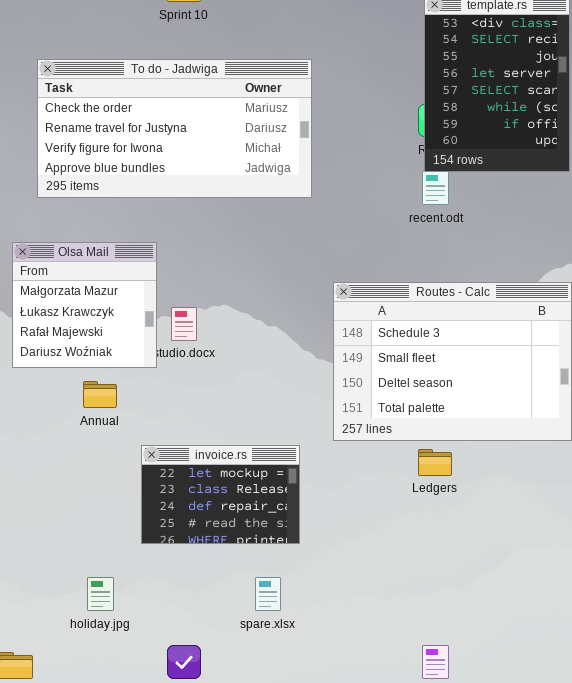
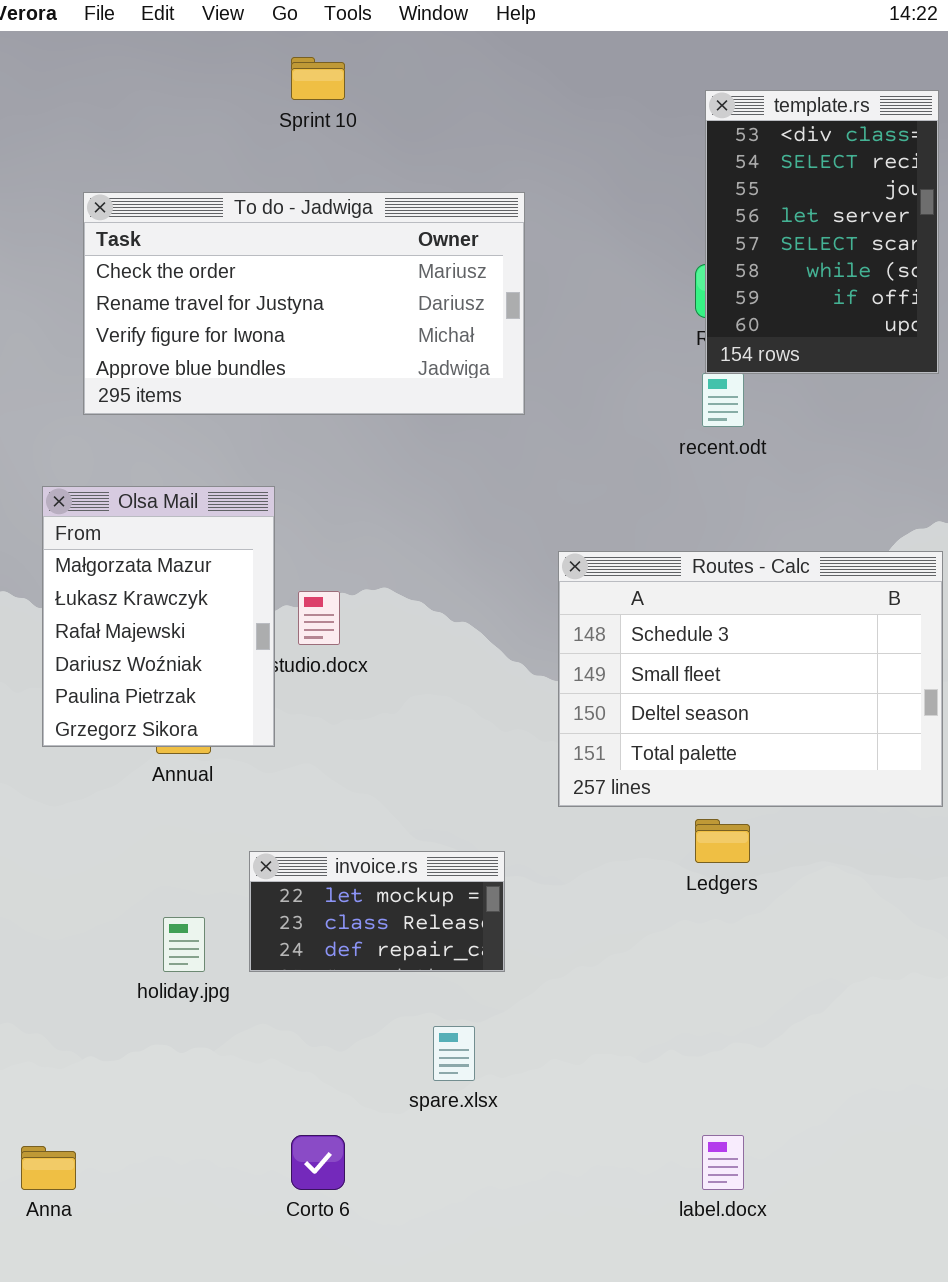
Olsa Mail: [12,242,157,368] -> [42,486,275,747], resized
invoice.rs: [141,445,300,544] -> [249,851,505,972], resized
holiday.jpg: [87,577,114,611] -> [163,917,205,972], moved

